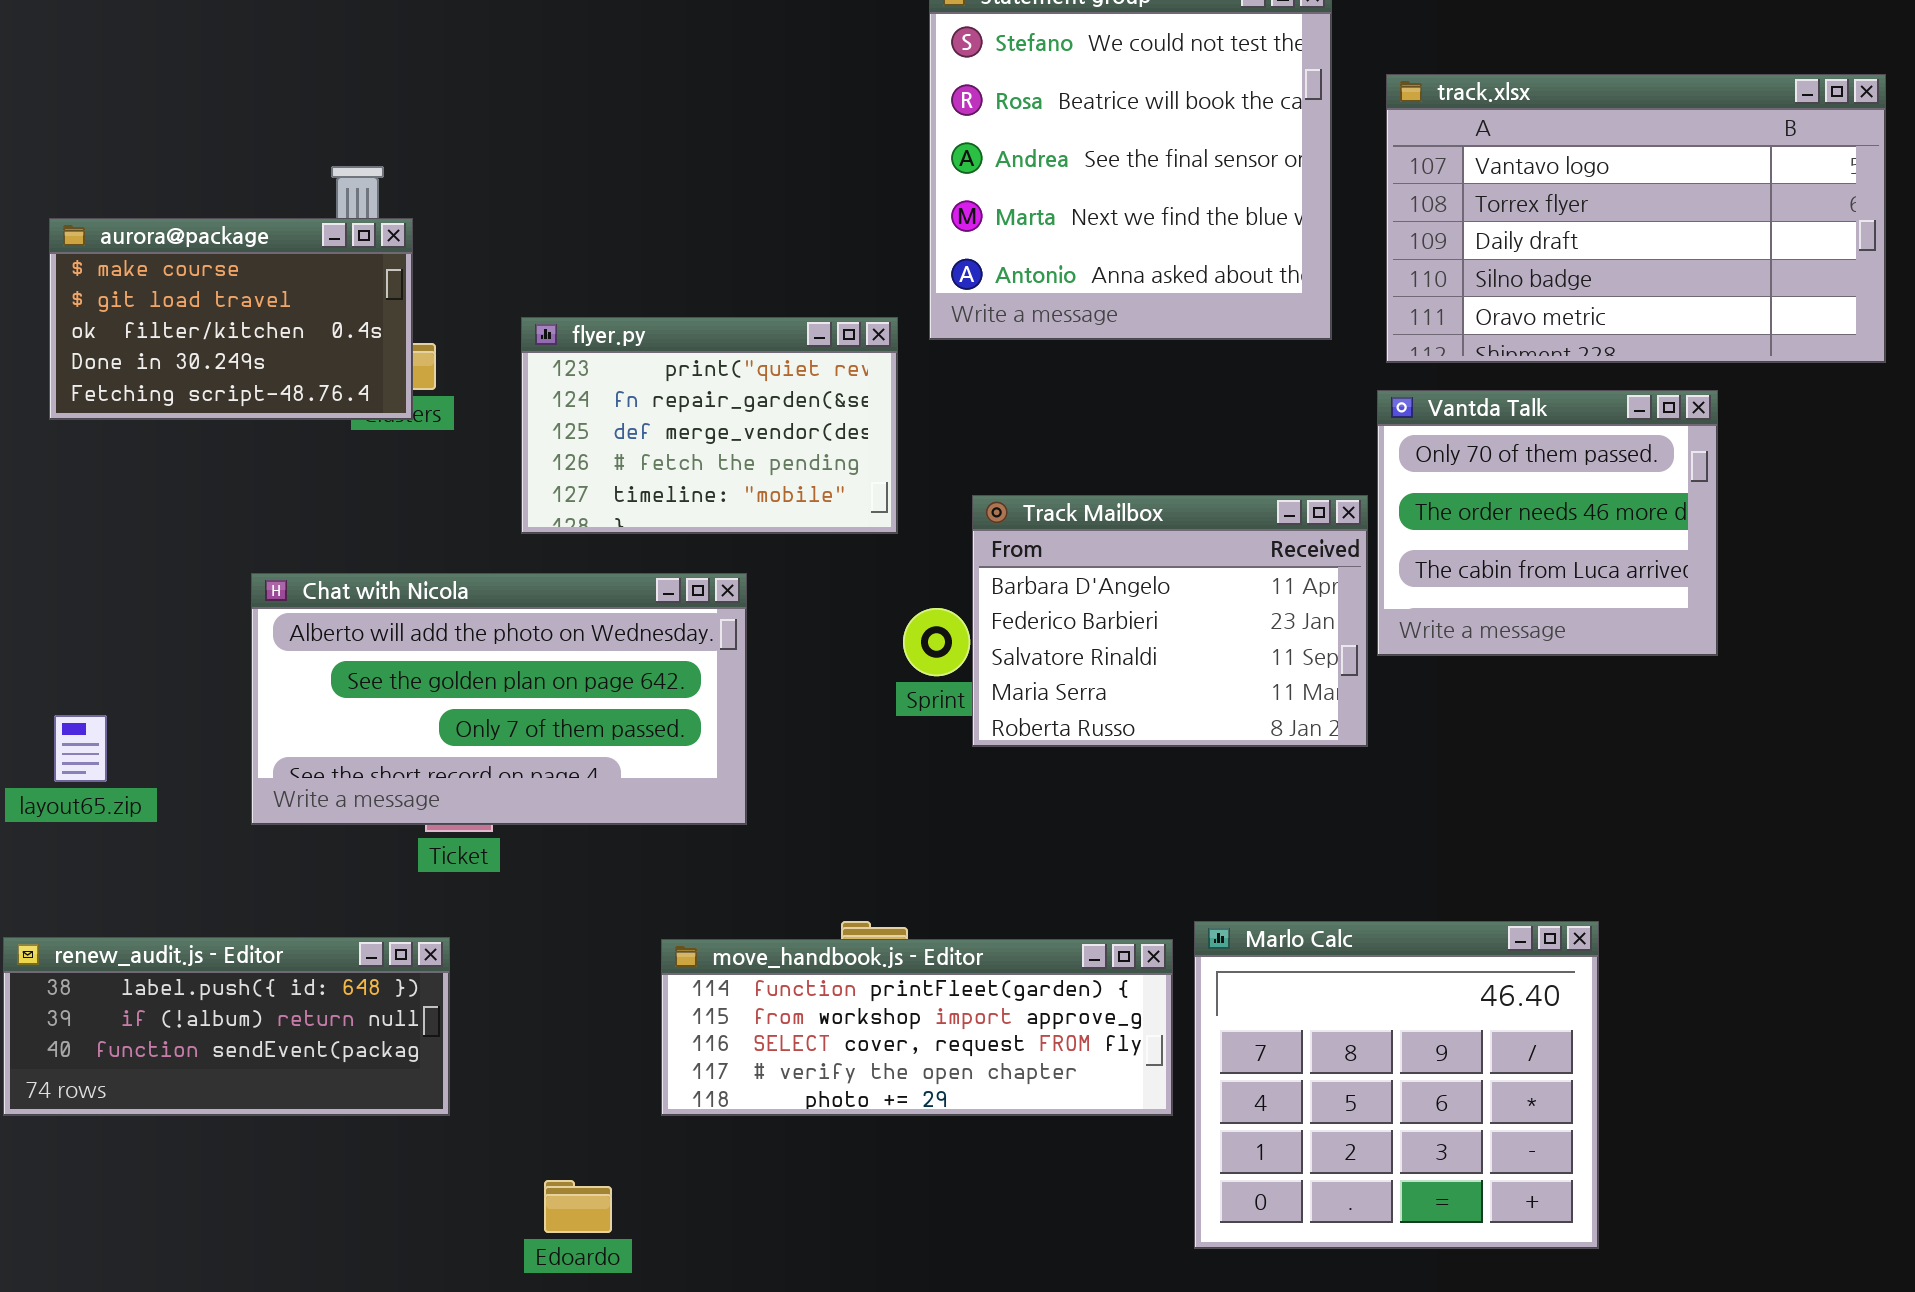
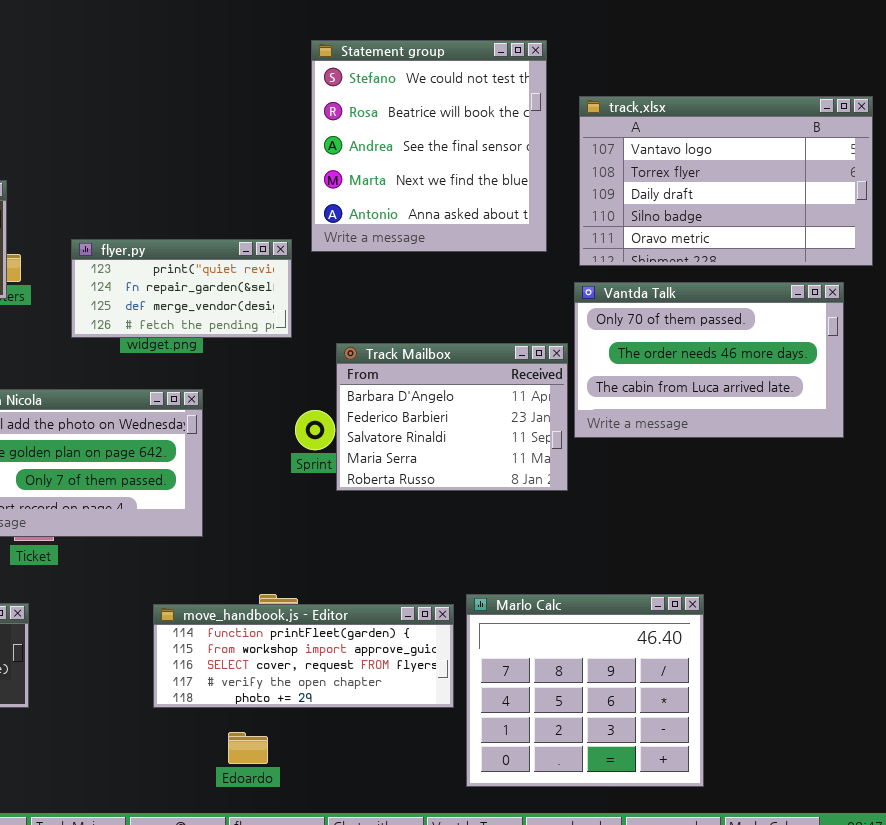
flyer.py: [521,317,898,534] -> [71,239,292,338], resized
Vantda Talk: [1377,390,1718,656] -> [574,282,844,438], resized
Edoardo: [544,1180,612,1233] -> [228,732,268,764], moved

